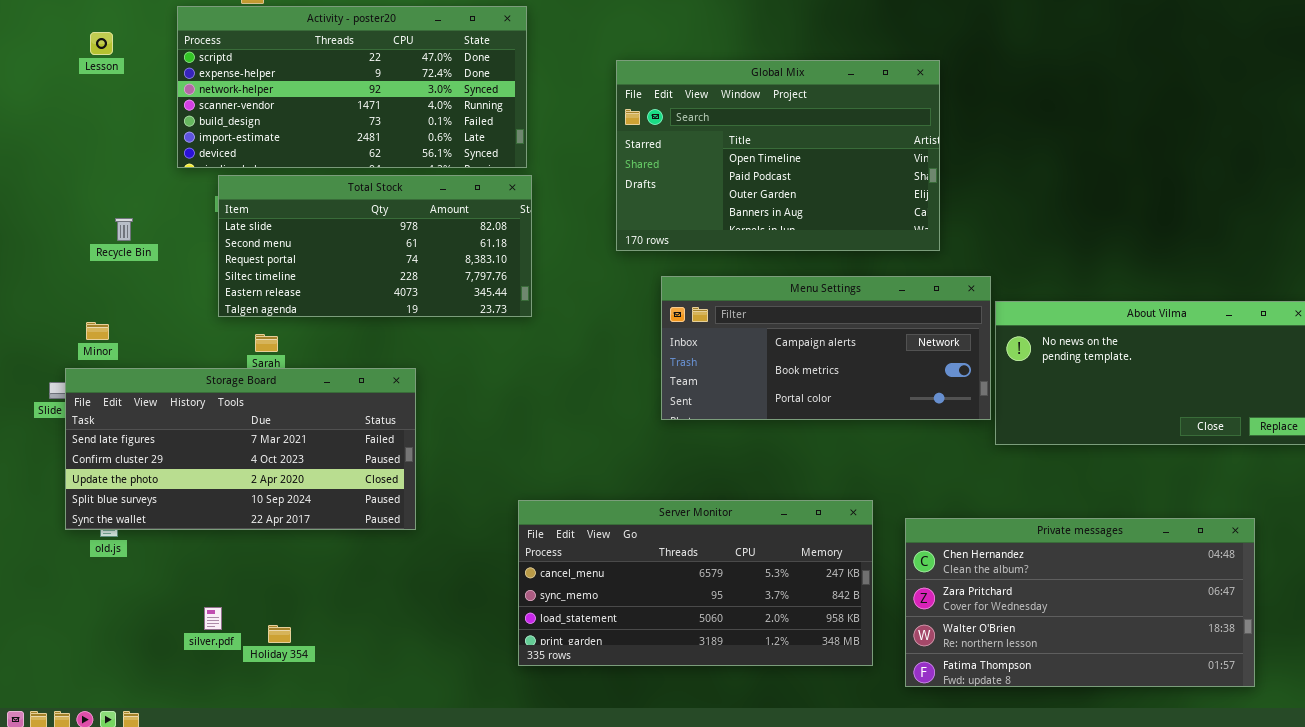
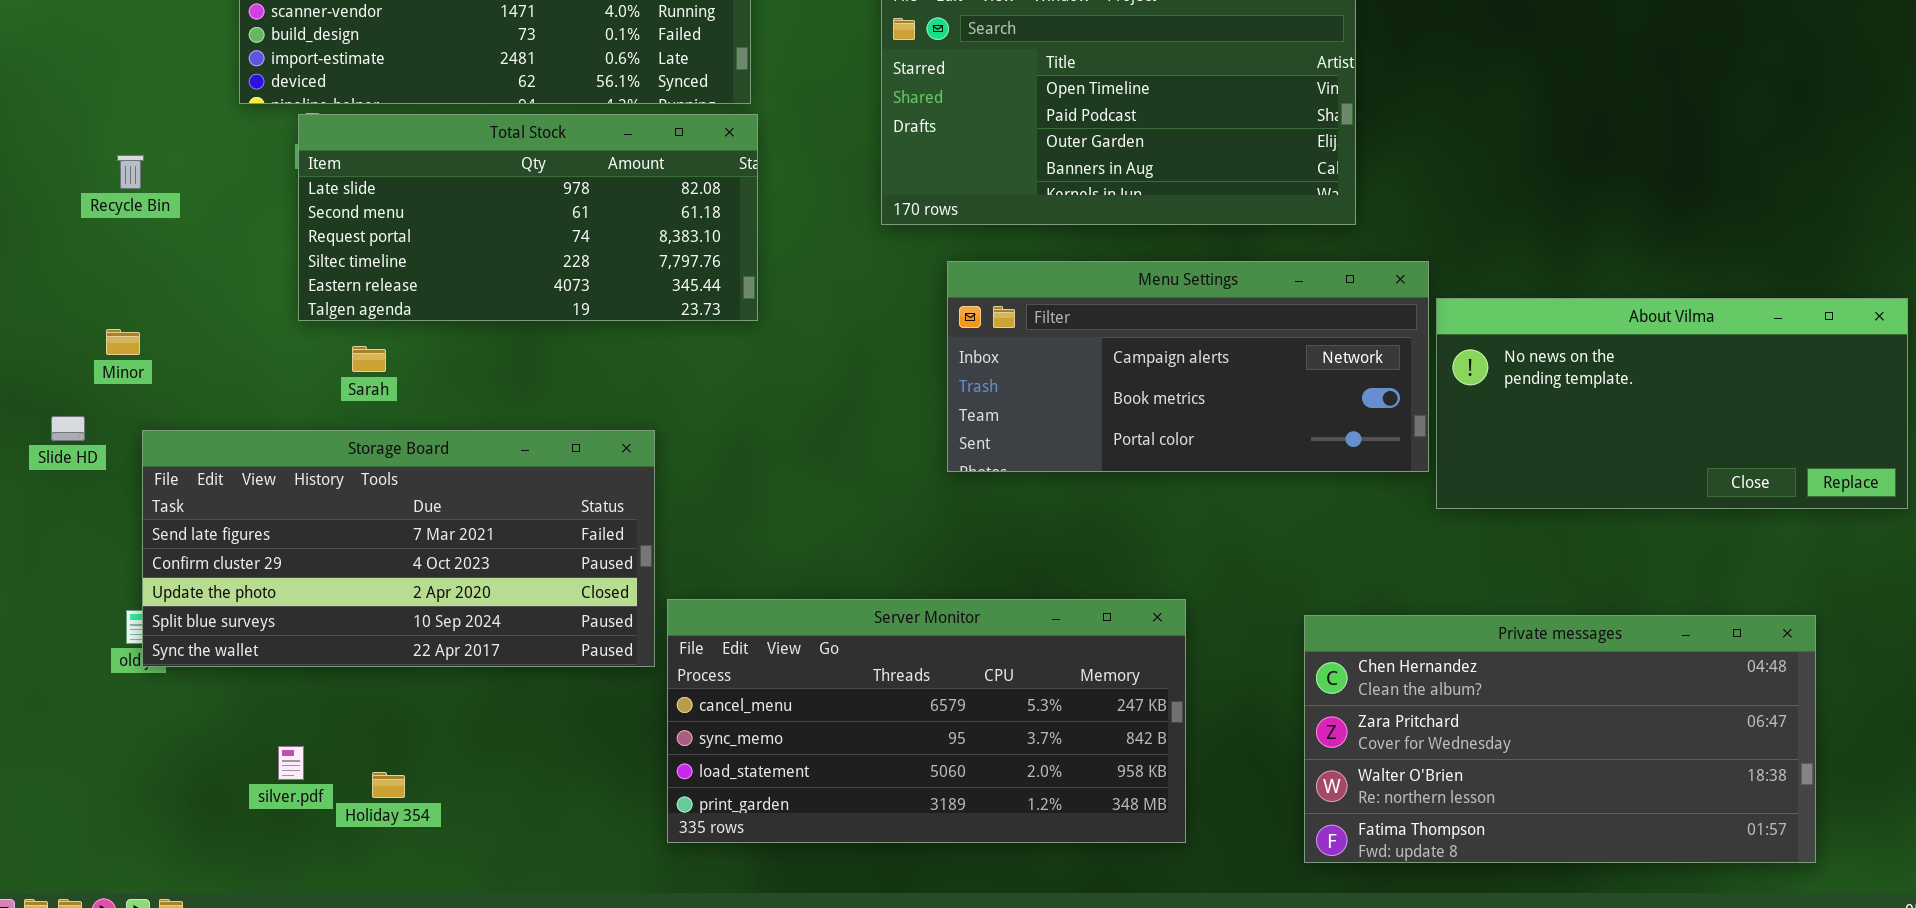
Recycle Bin: [115,218,133,241] -> [117,155,144,189], moved
Storage Board: [65,368,416,530] -> [142,430,655,667], moved
Server Monitor: [518,500,873,666] -> [667,599,1186,843], moved

